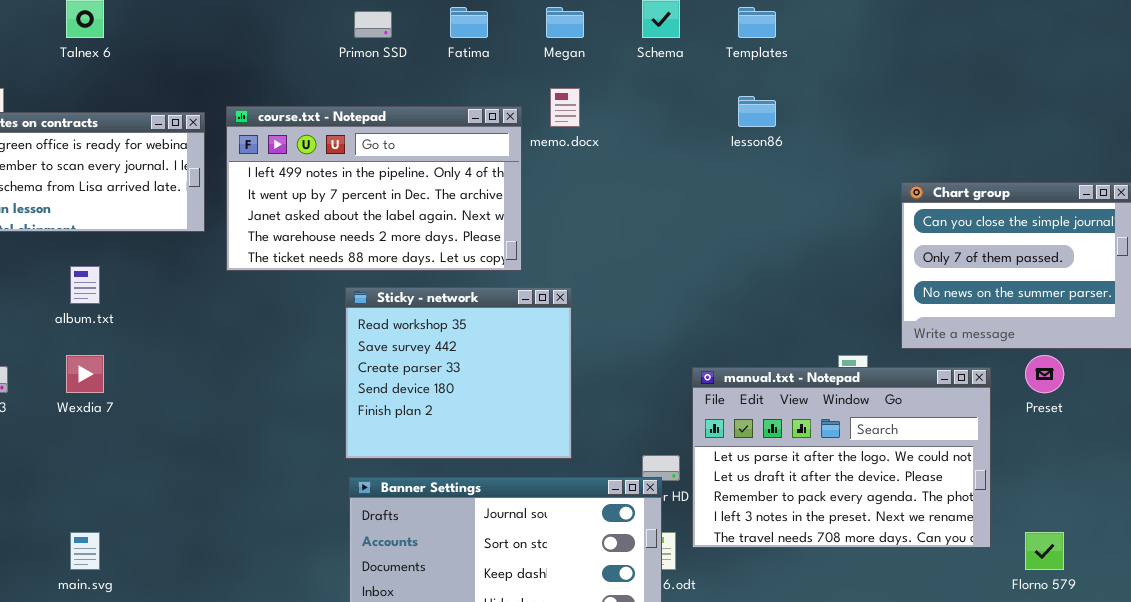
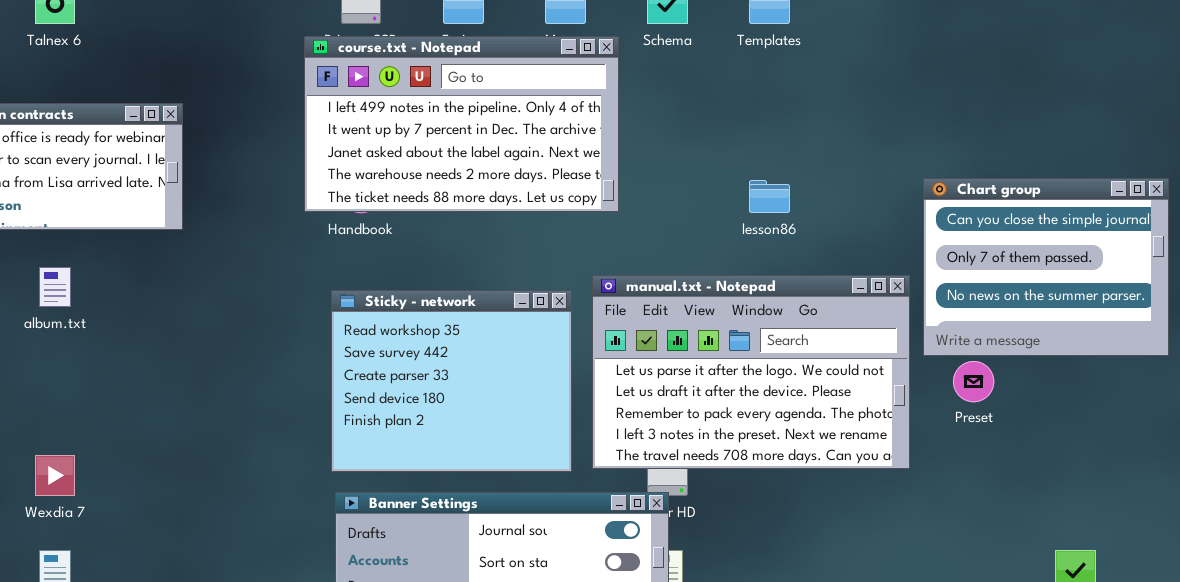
lesson86: [738,96,776,127] -> [749,180,790,213], moved
course.txt - Notepad: [226,106,522,271] -> [304,36,619,212], moved
Wexdia 7: [66,355,104,393] -> [35,455,75,496], moved
Preset: [1025,355,1064,393] -> [953,361,994,402], moved
manual.txt - Notepad: [692,367,991,548] -> [592,275,910,469], moved

